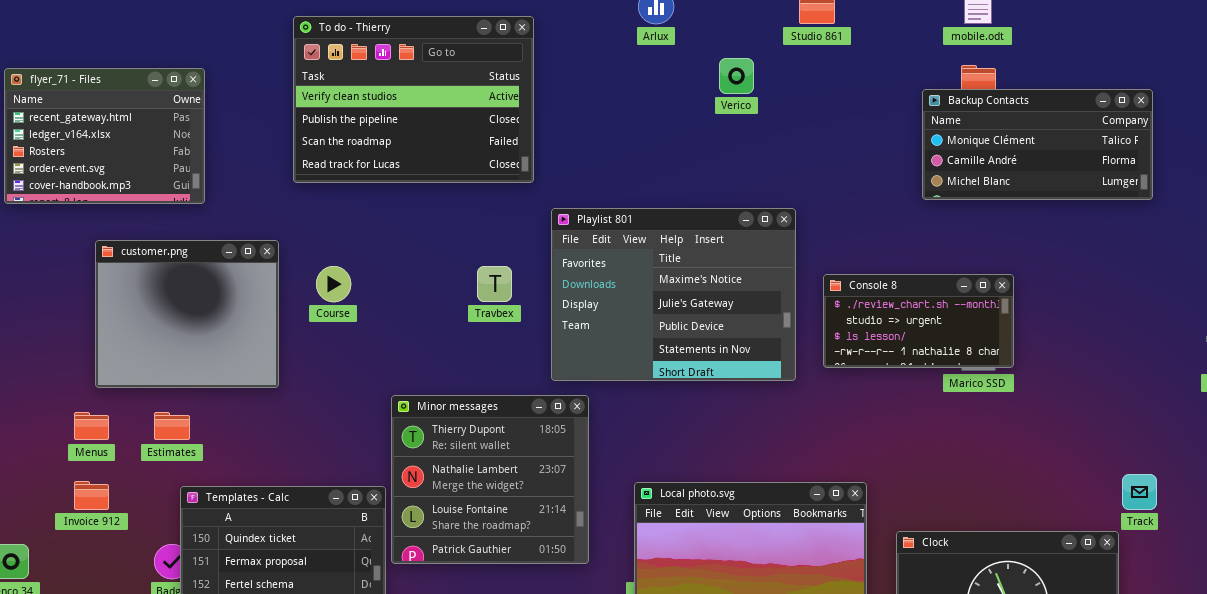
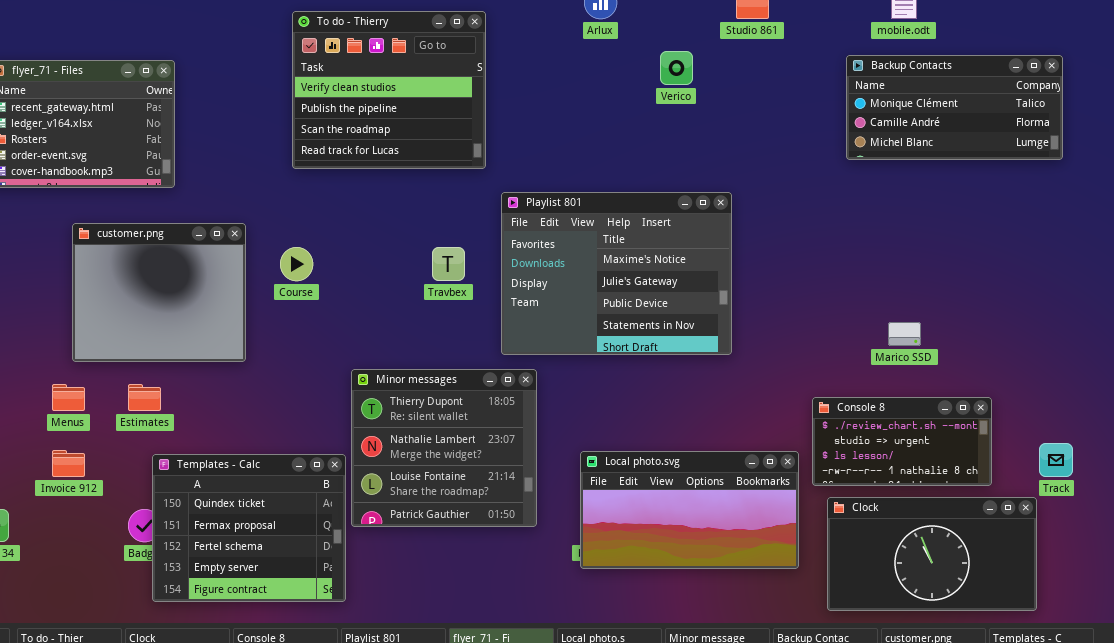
To do - Thierry: [293,16,534,183] -> [292,11,486,169], resized
Backup Contacts: [922,89,1153,200] -> [846,55,1063,160], moved
Console 8: [823,274,1014,368] -> [812,397,992,486], moved

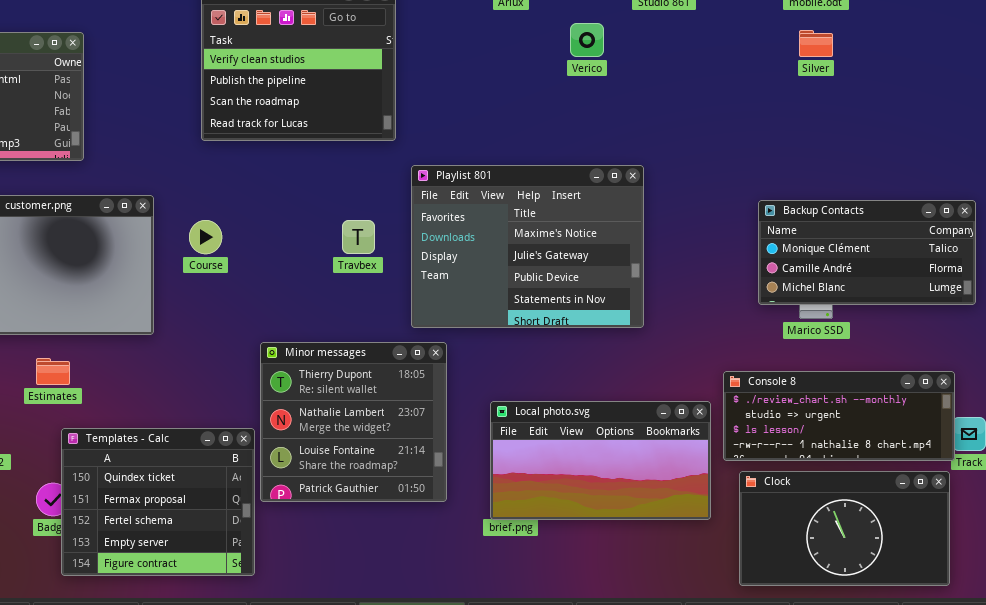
Backup Contacts: [846,55,1063,160] -> [758,200,976,305], moved
Console 8: [812,397,992,486] -> [723,371,955,461], resized
Local photo.svg: [580,451,799,569] -> [490,401,711,520], moved

